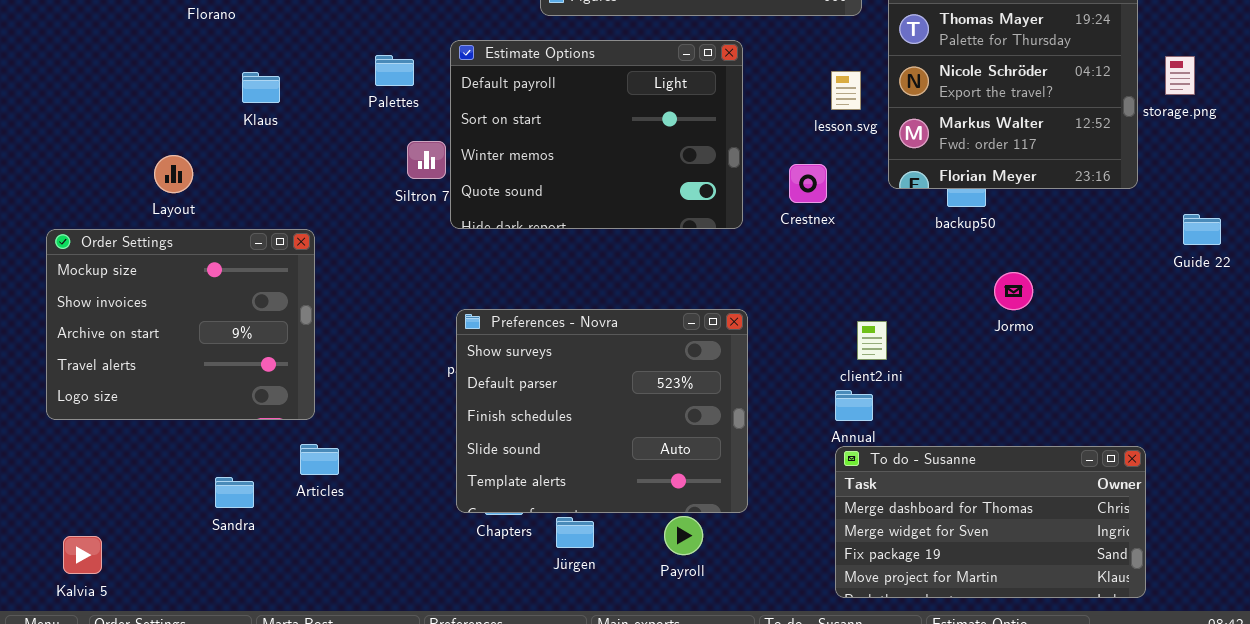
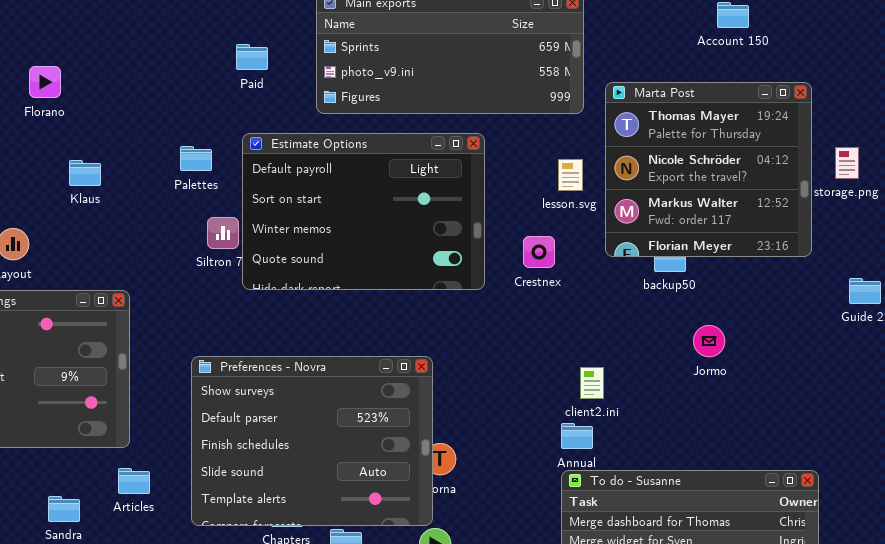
Preferences - Novra: [456,309,748,513] -> [191,356,433,526], moved

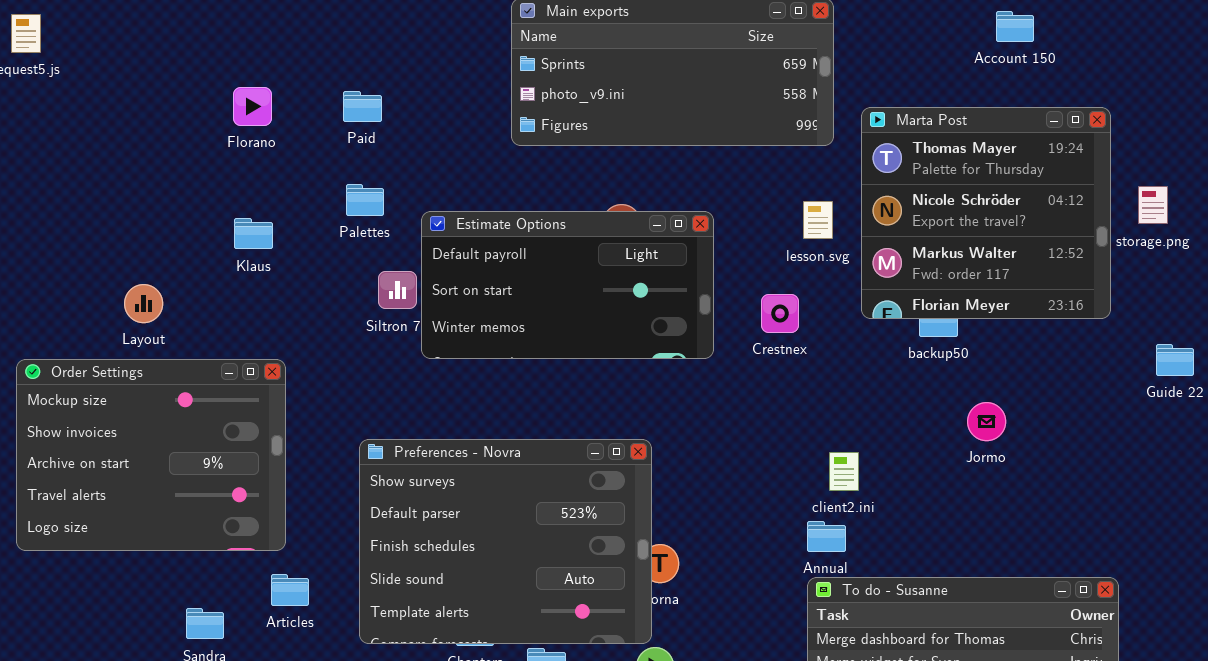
Paid: [236,44,268,70] -> [343,91,382,122], moved
Florano: [29,66,61,98] -> [233,87,272,126], moved
Estimate Options: [242,133,485,290] -> [421,211,714,359], resized
Klaus: [69,160,101,186] -> [234,218,273,249], moved

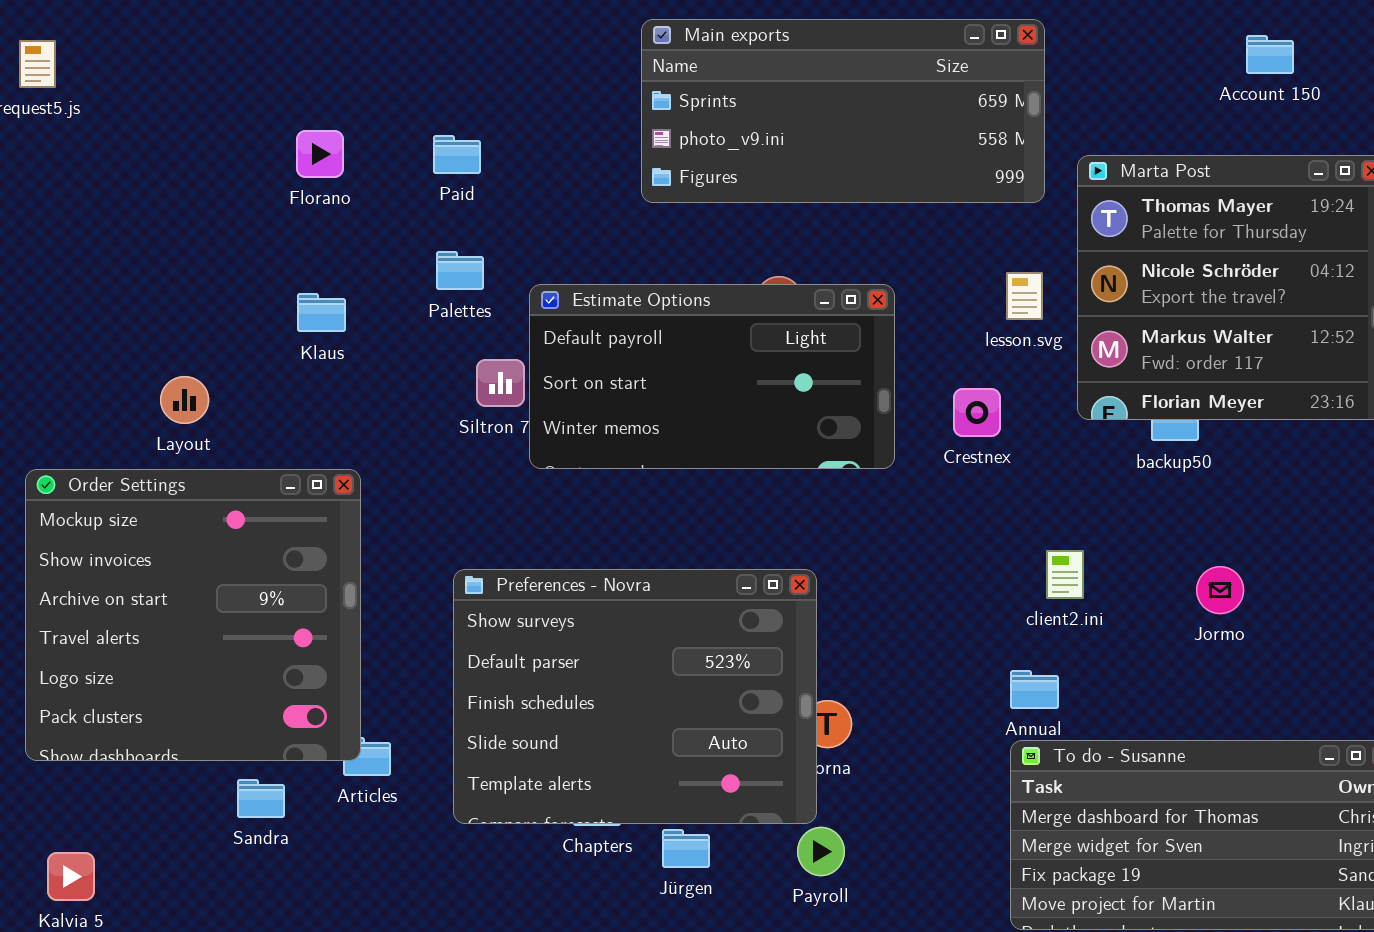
Order Settings: [16,359,286,551] -> [25,469,361,761], resized
Jormo: [967,402,1006,441] -> [1196,566,1244,614], moved
client2.ini: [829,452,859,491] -> [1046,550,1084,599], moved

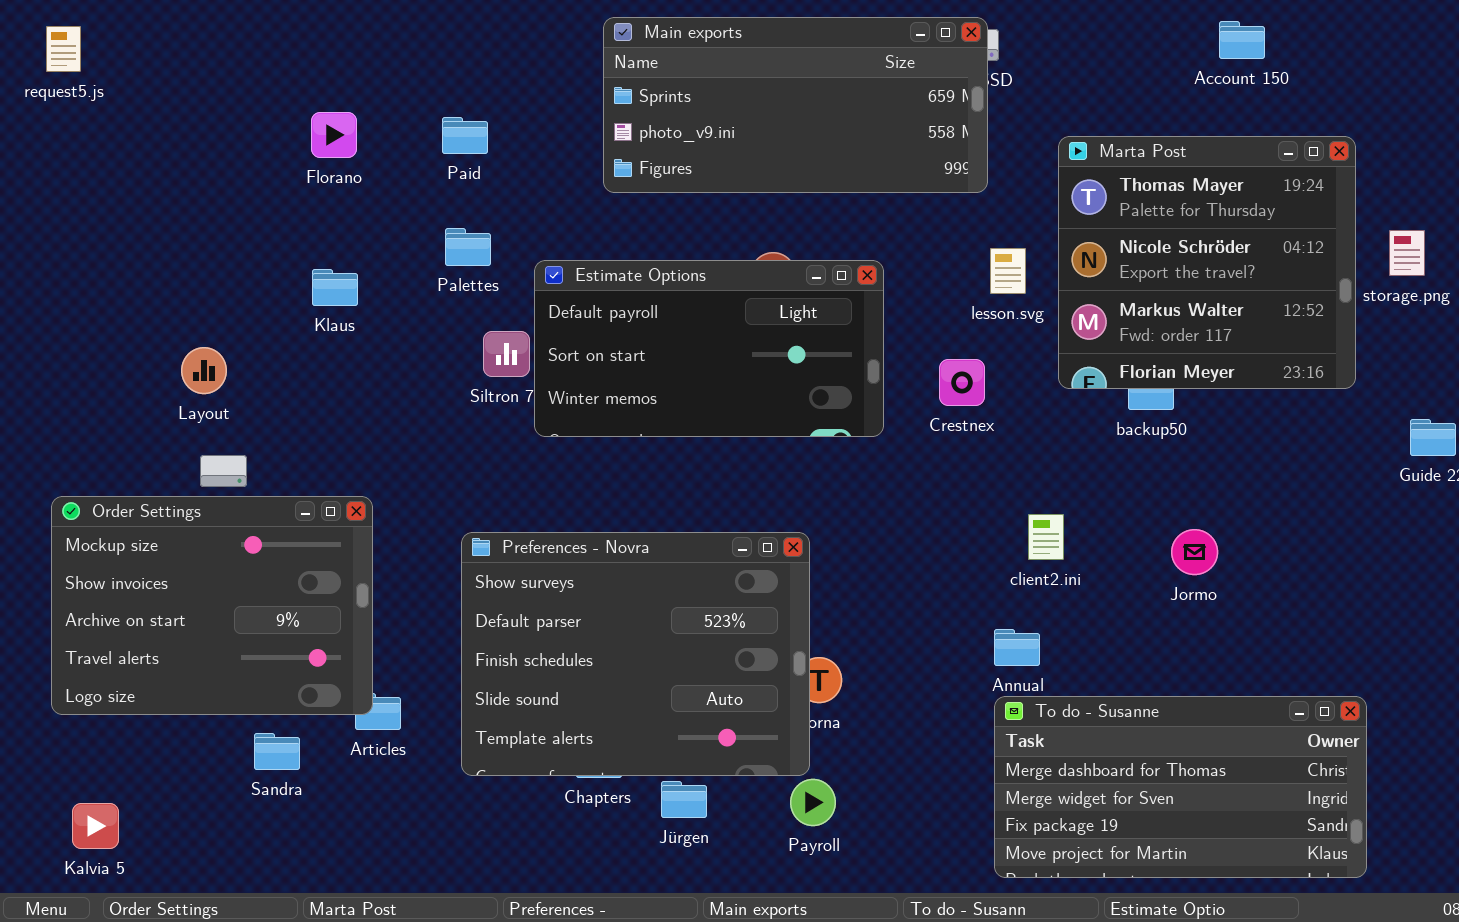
Main exports: [641,19,1045,203] -> [603,17,988,193], moved
Order Settings: [25,469,361,761] -> [51,496,373,715], resized

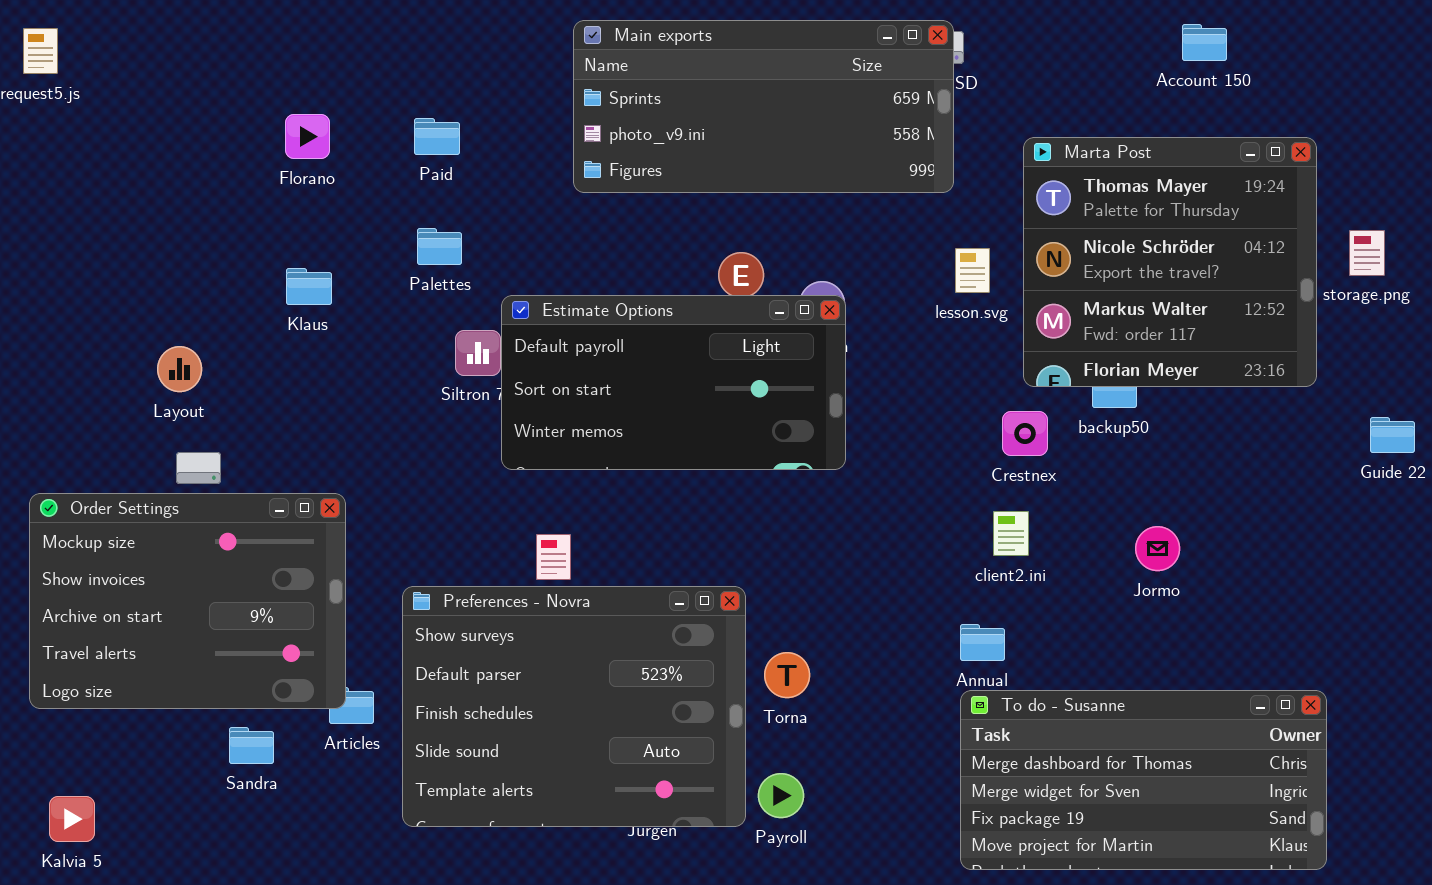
Estimate Options: [534,260,884,437] -> [501,295,846,470], moved
Crestnex: [939,359,985,406] -> [1002,411,1048,456], moved
Preferences - Novra: [461,532,810,776] -> [402,586,746,827], moved

